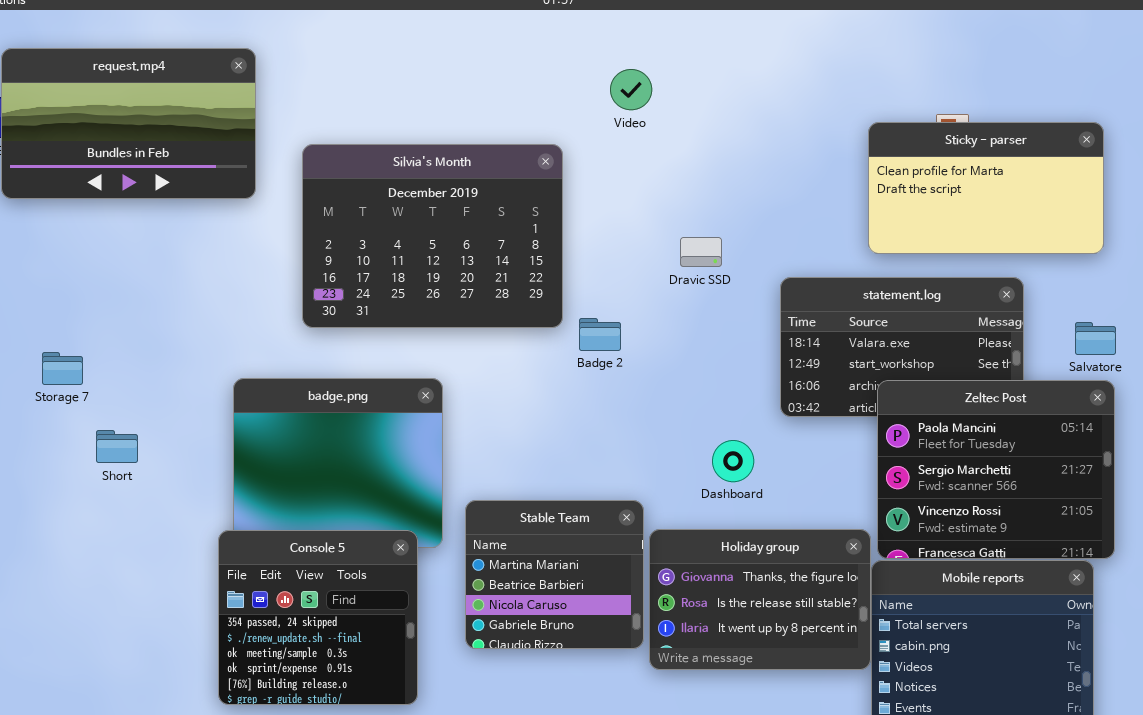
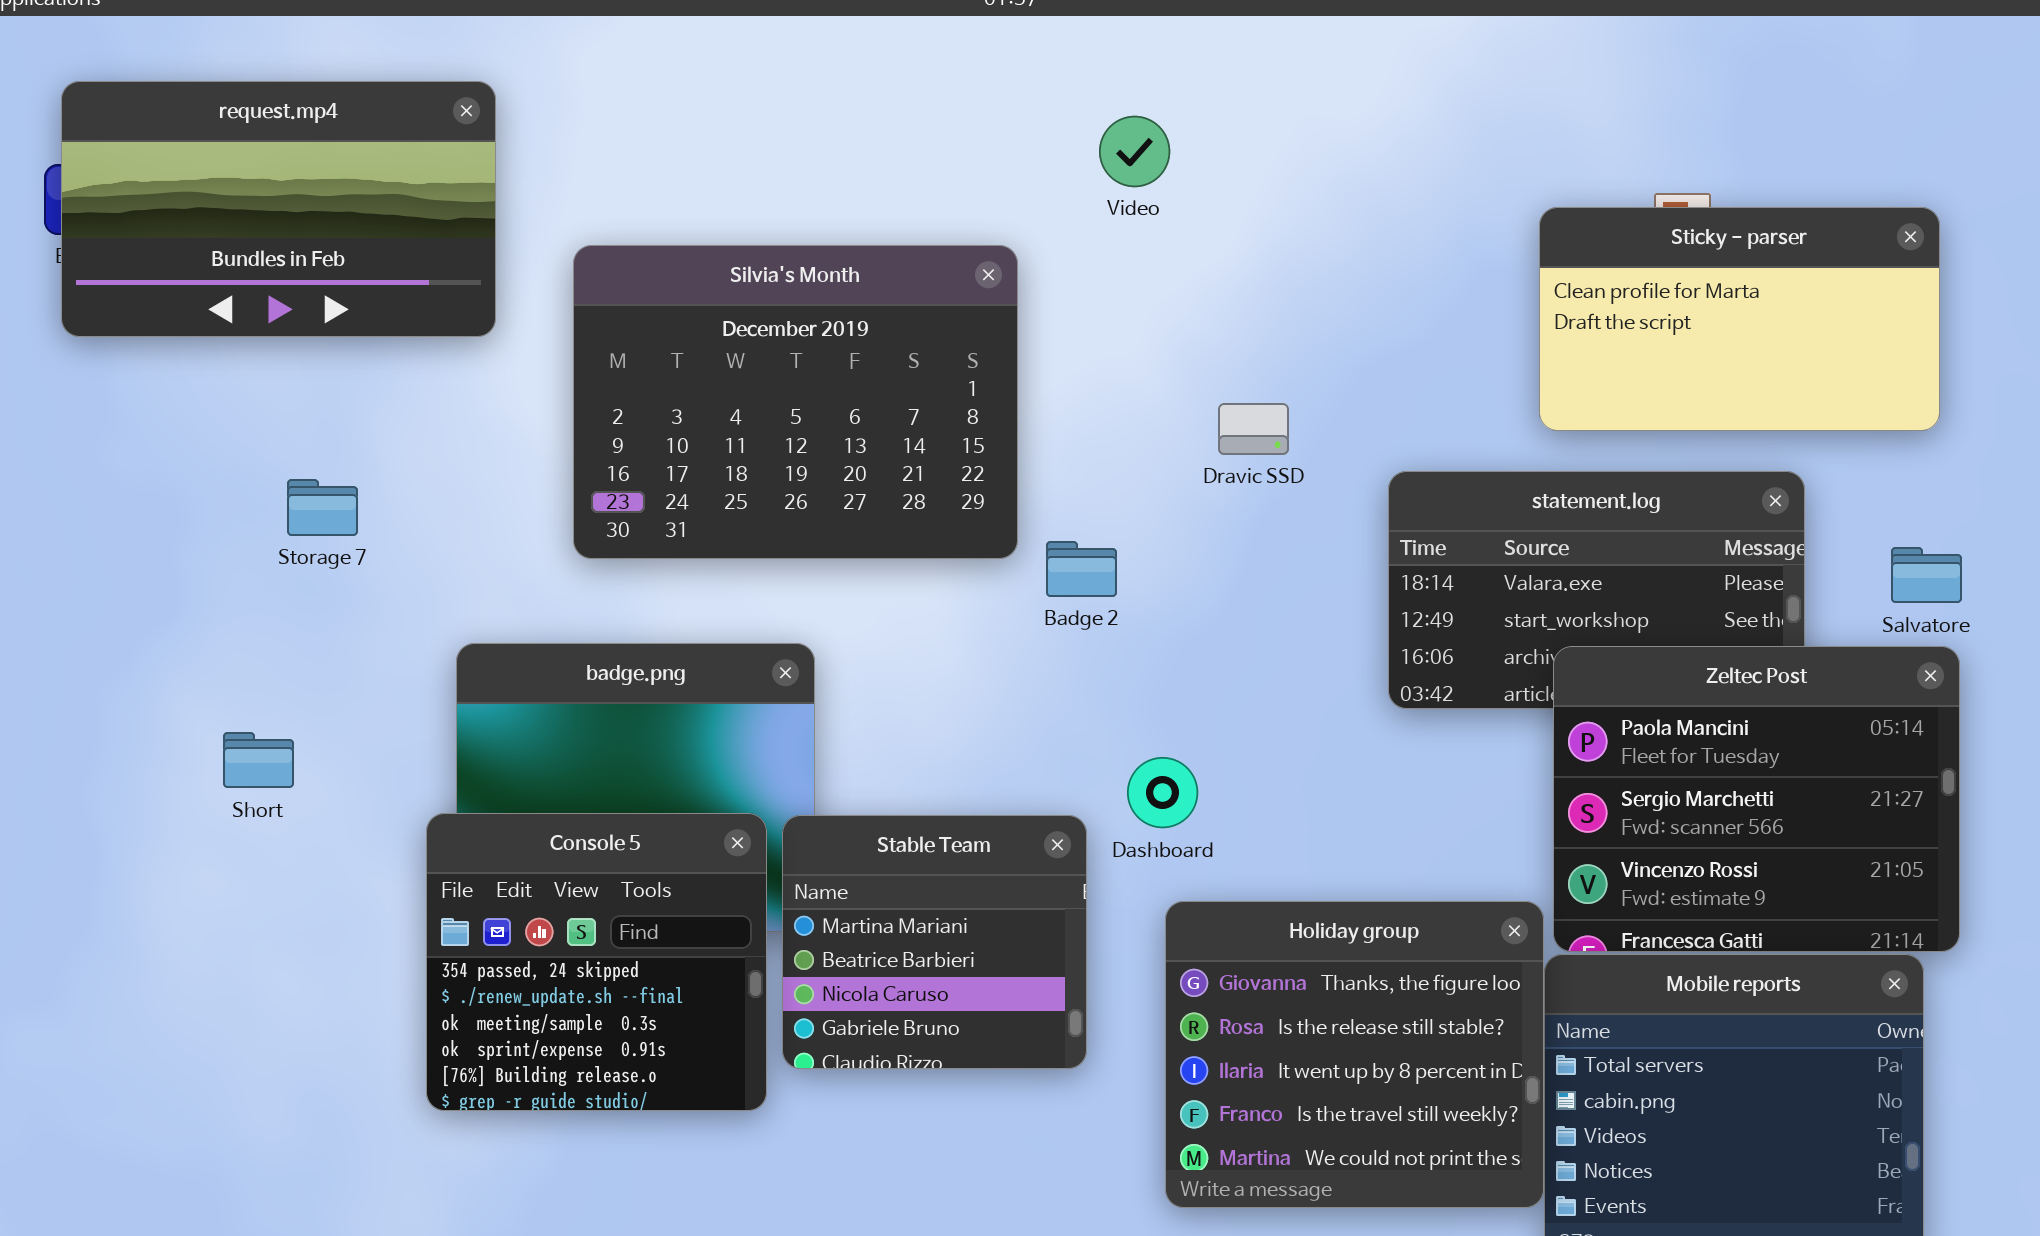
Storage 7: [42,352,83,385] -> [287,479,358,536], moved
Dashboard: [712,440,754,482] -> [1127,757,1198,828], moved
Stable Team: [465,500,644,649] -> [782,815,1087,1069], moved
Holiday group: [649,529,871,670] -> [1165,901,1544,1208], resized
Console 5: [218,530,418,705] -> [426,813,767,1111], moved

